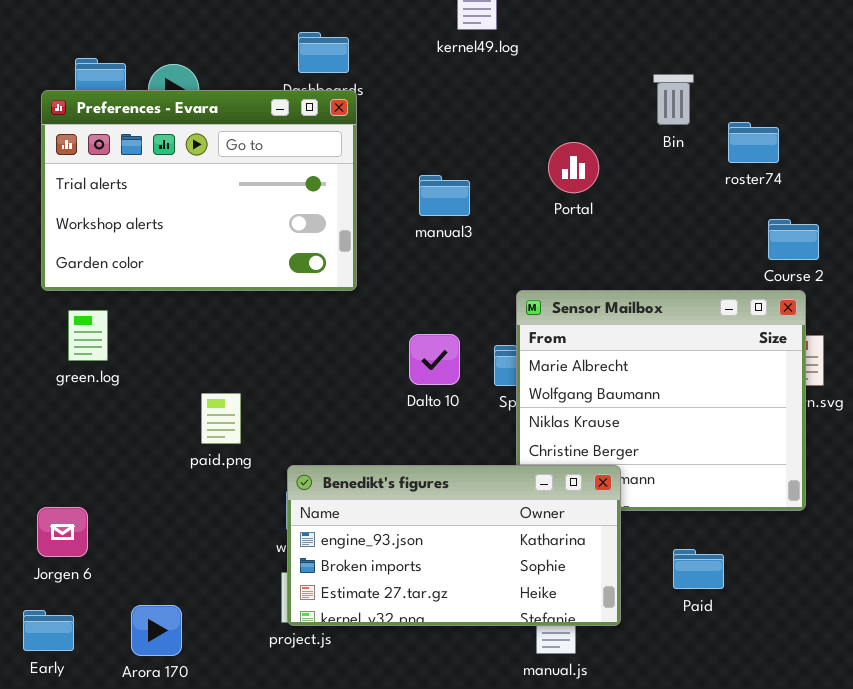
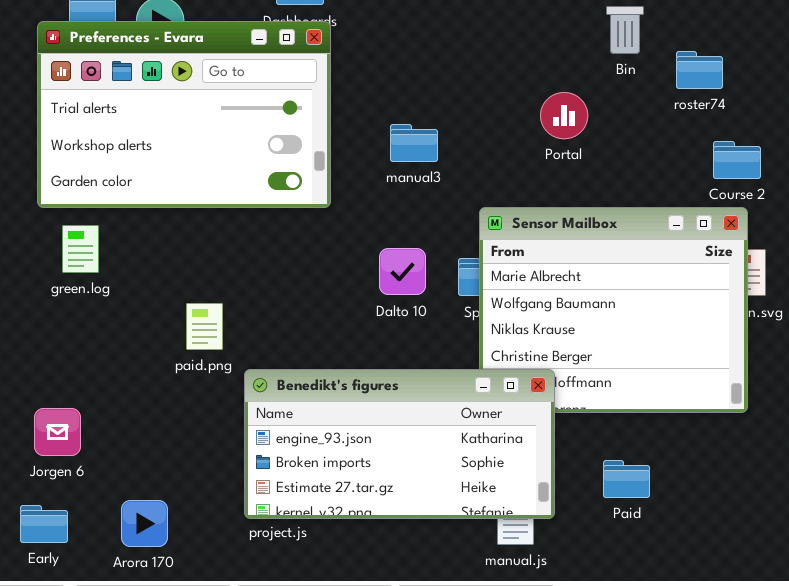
Portal: [548,142,599,193] -> [540,92,588,139], moved
manual3: [419,175,470,216] -> [390,124,438,162], moved
Benedikt's figures: [287,465,621,626] -> [244,369,555,519], moved
Paid: [673,549,724,589] -> [603,460,650,498], moved

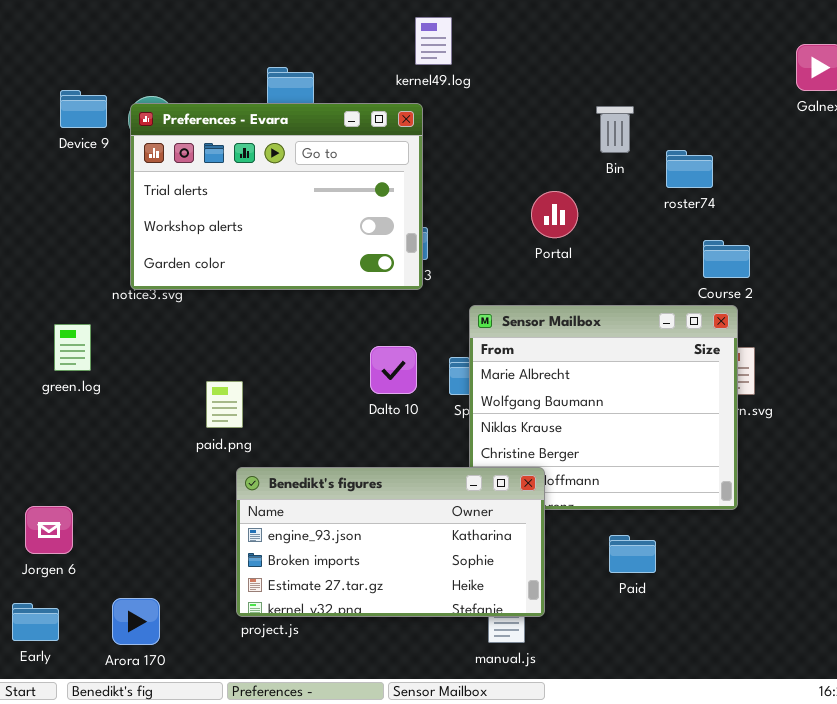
Preferences - Evara: [37,21,331,208] -> [130,103,423,290], moved
paid.png: [186,303,223,350] -> [206,381,243,428], moved
Paid: [603,460,650,498] -> [609,535,656,573], moved

